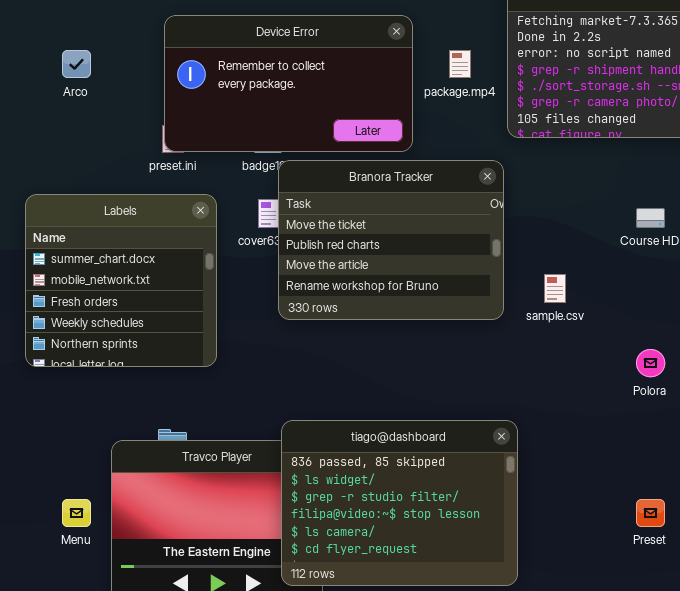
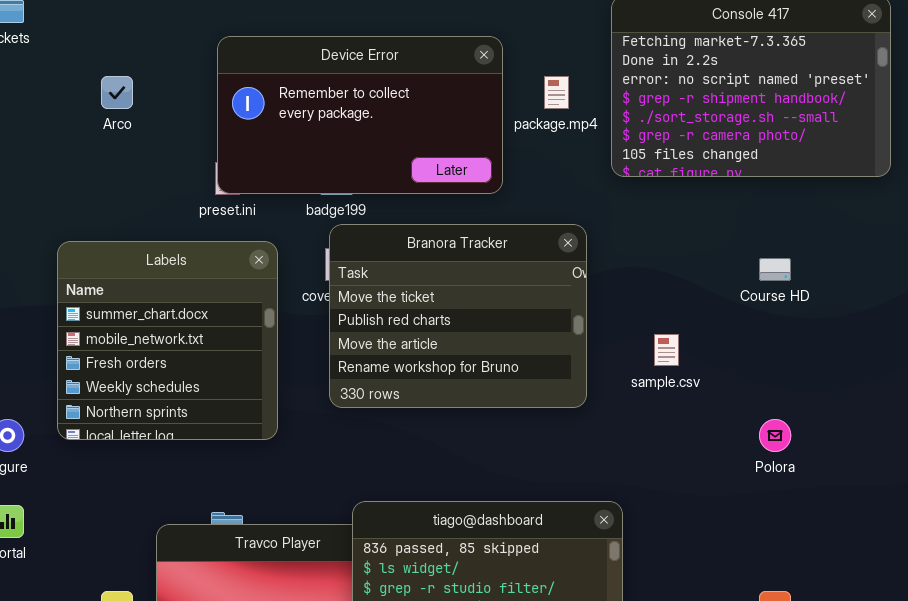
Branora Tracker: [278,160,504,320] -> [329,224,587,408], moved

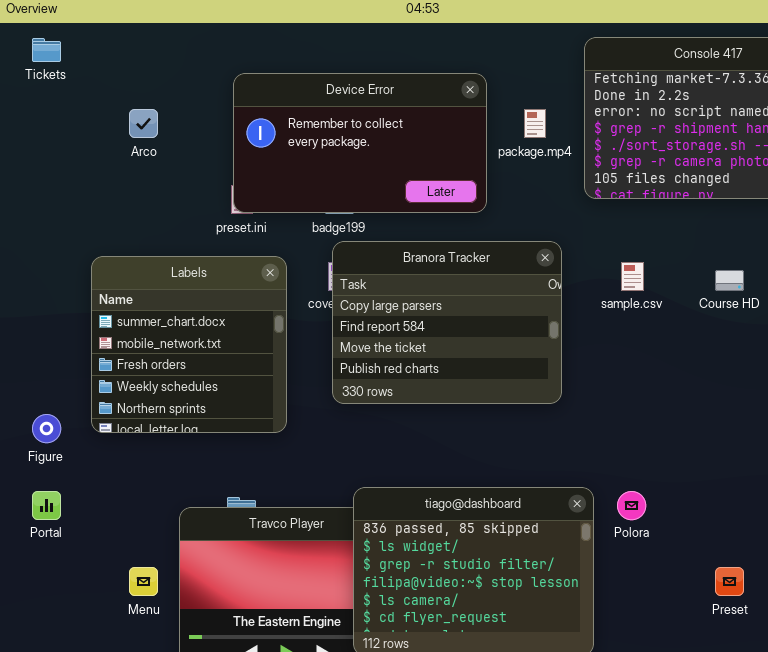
Branora Tracker: [329,224,587,408] -> [332,241,562,404], scrolled up 2 rows
sample.csv: [654,334,679,366] -> [621,262,644,291], moved
Polora: [759,419,791,452] -> [617,491,646,520], moved

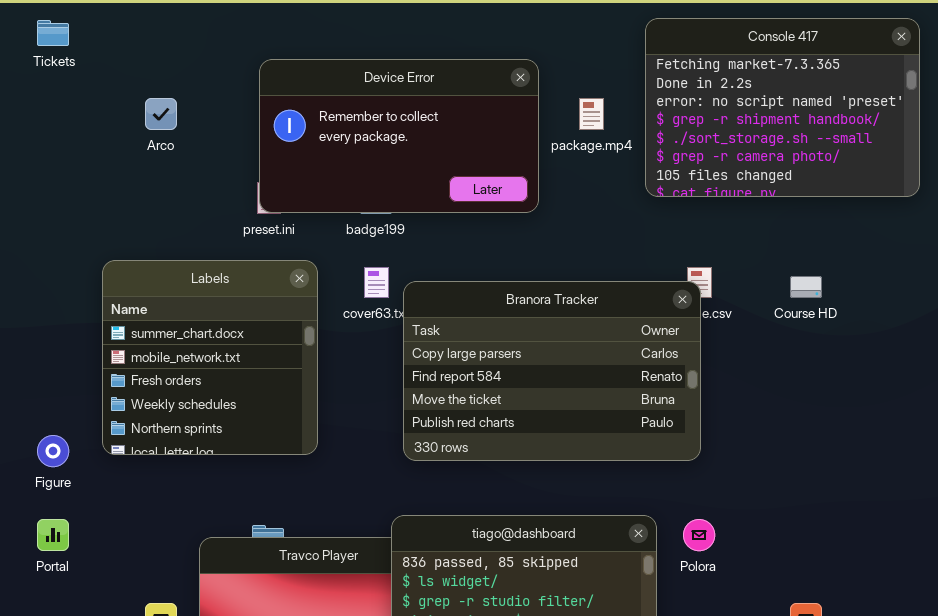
Branora Tracker: [332,241,562,404] -> [403,281,701,461], moved, resized

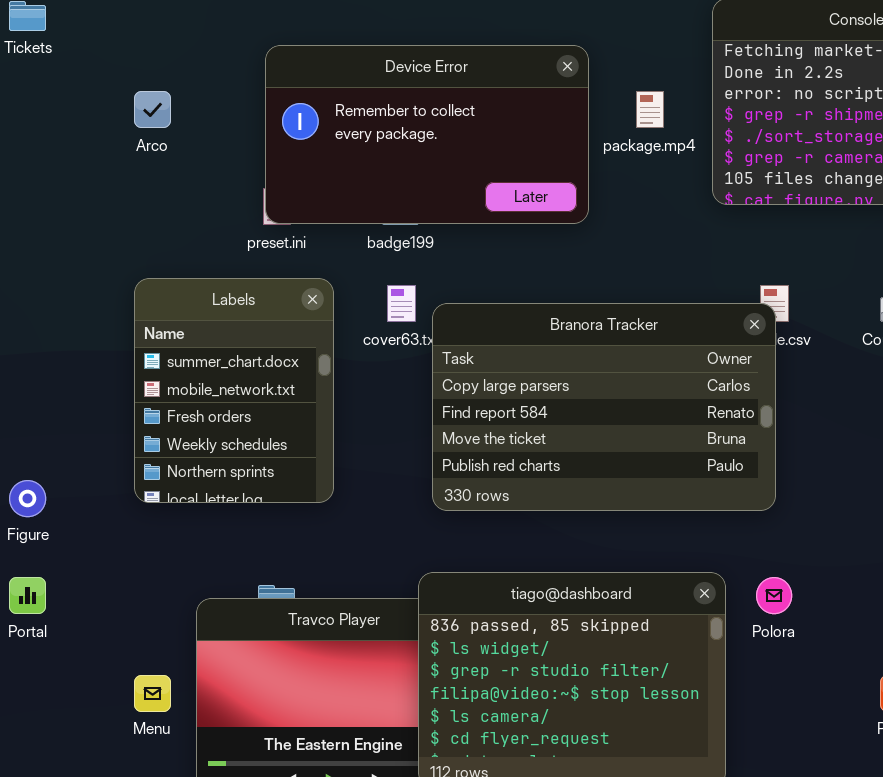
Labels: [102,260,318,455] -> [134,278,334,503], resized

